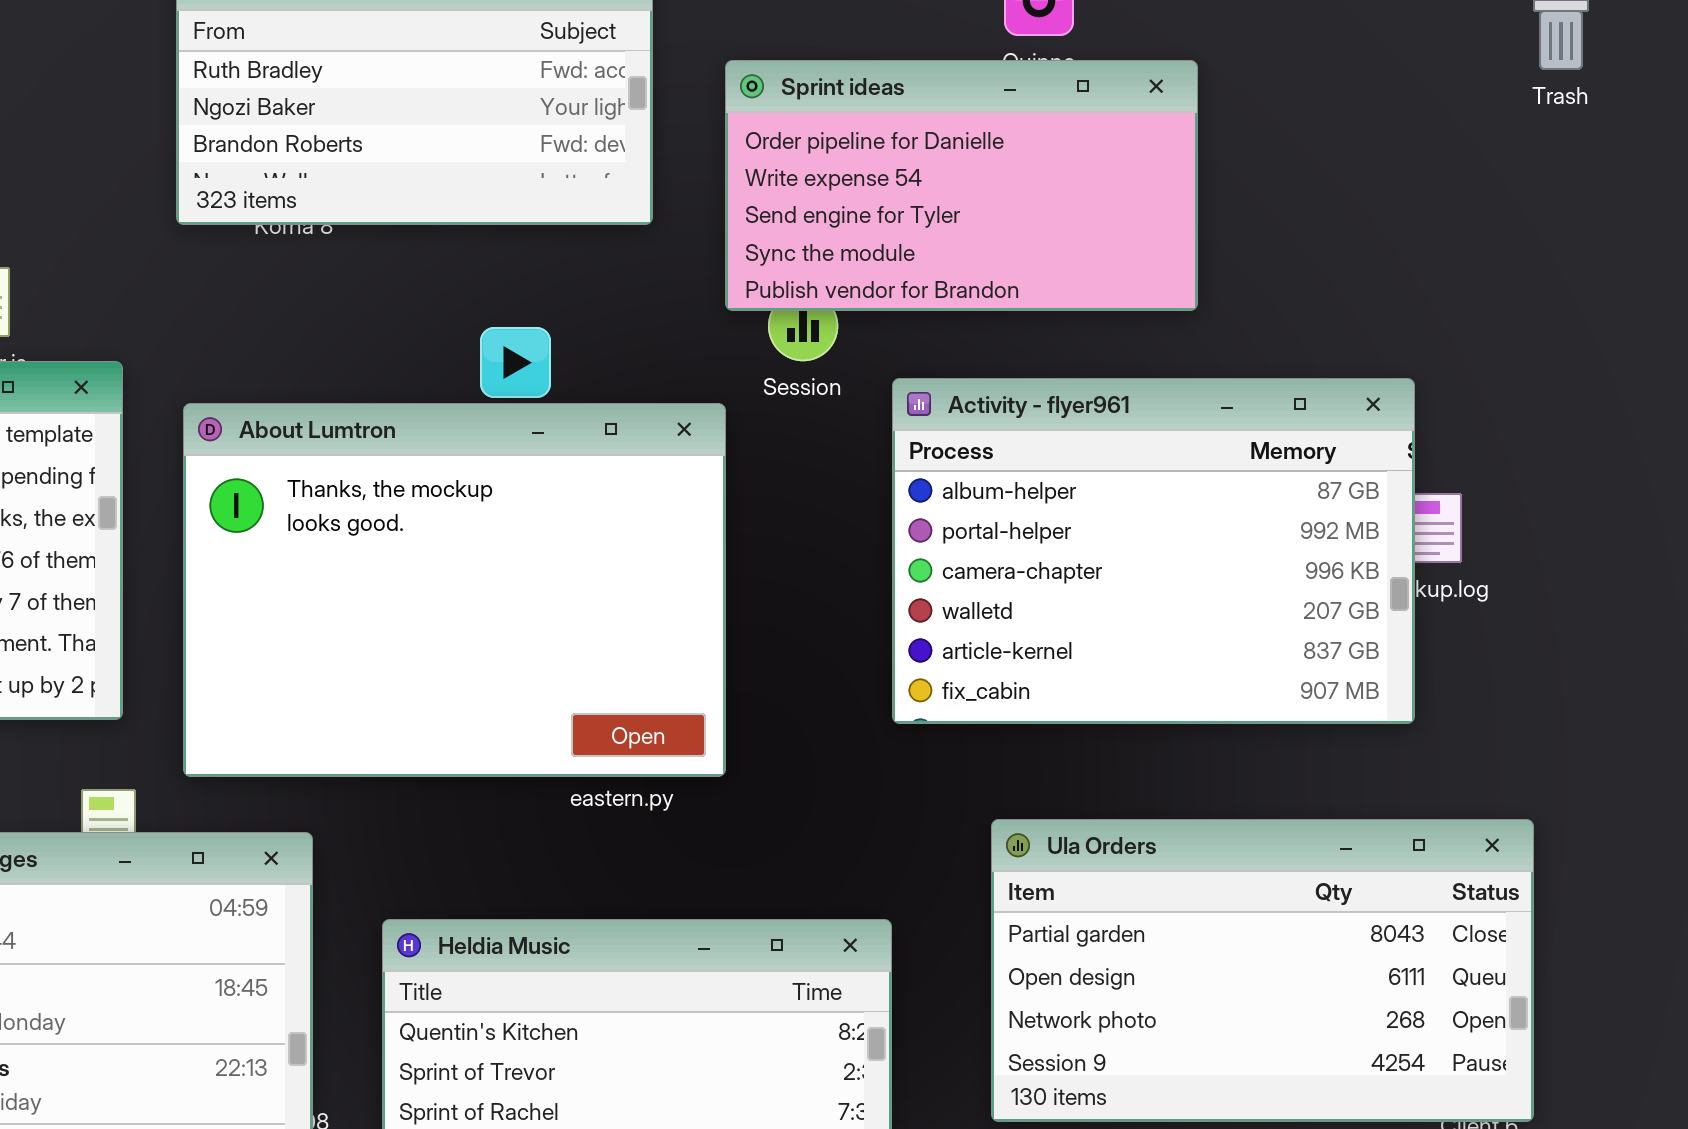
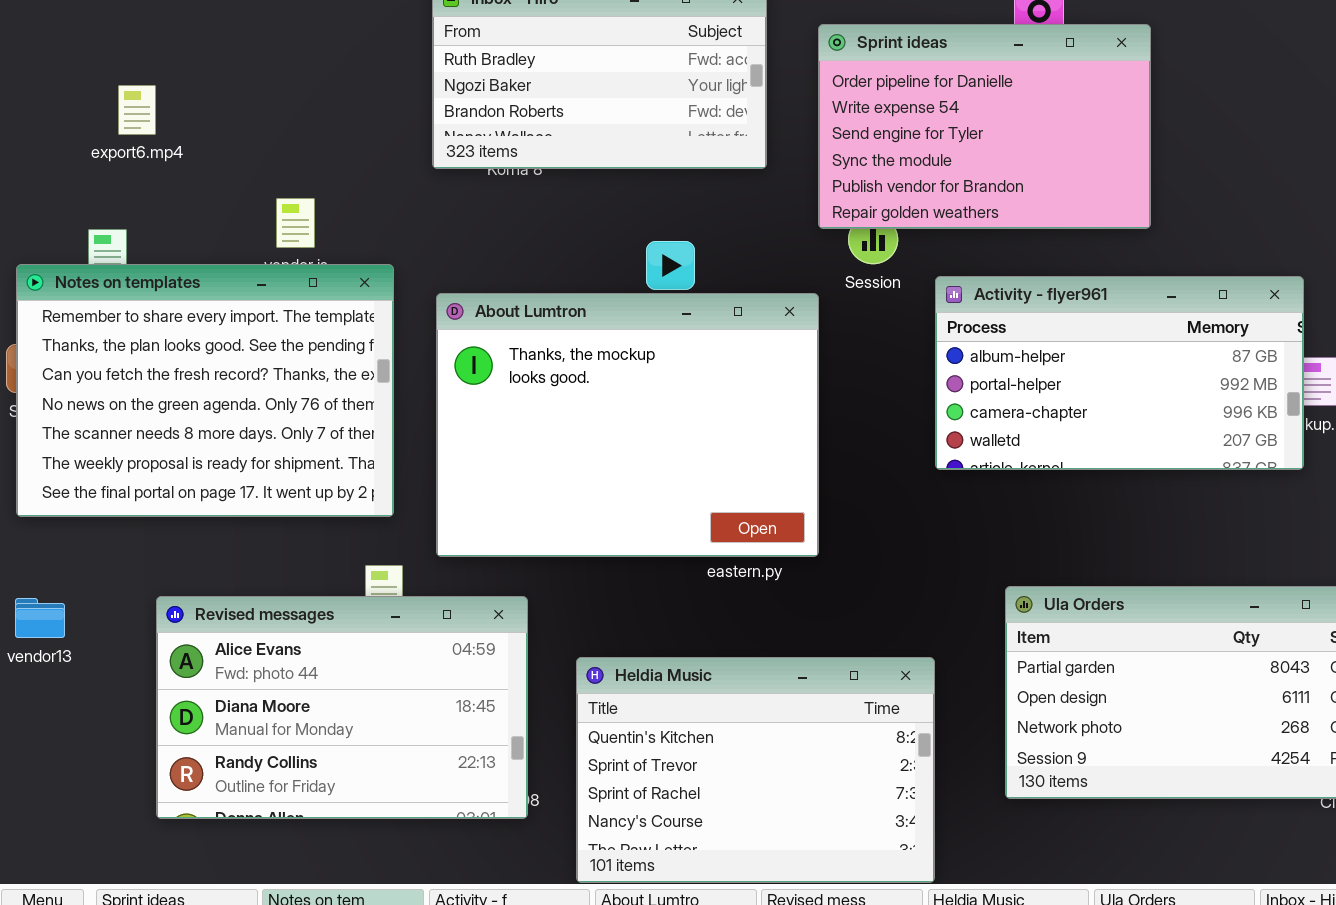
Sprint ideas: [725,60,1198,311] -> [818,24,1151,229], resized
Activity - flyer961: [892,378,1415,724] -> [935,276,1304,470], resized

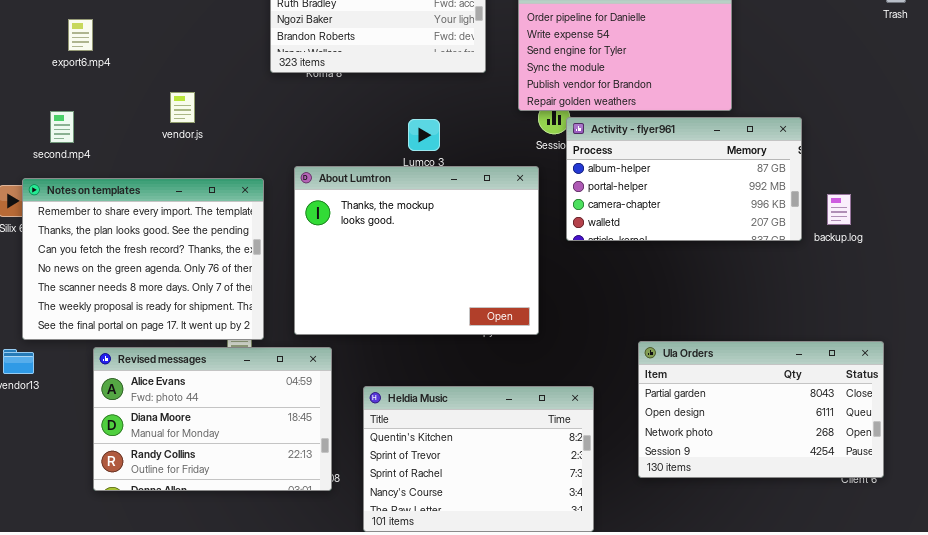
Notes on templates: [16,264,394,517] -> [22,178,264,340], moved
Activity - flyer961: [935,276,1304,470] -> [566,117,802,241], moved
About Lumtron: [436,293,819,557] -> [294,166,539,335], moved

